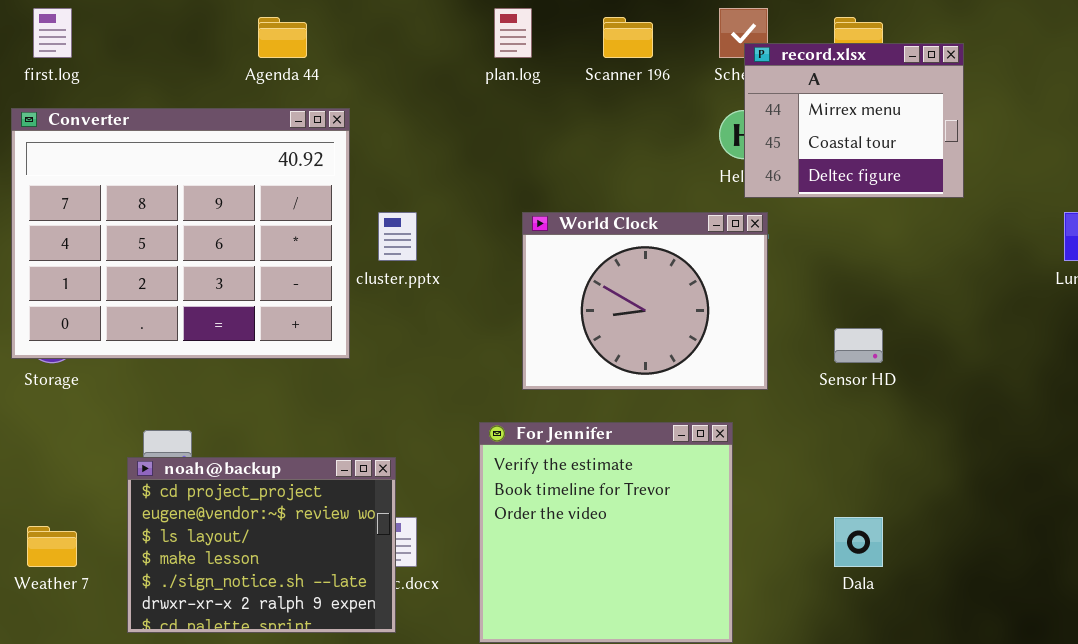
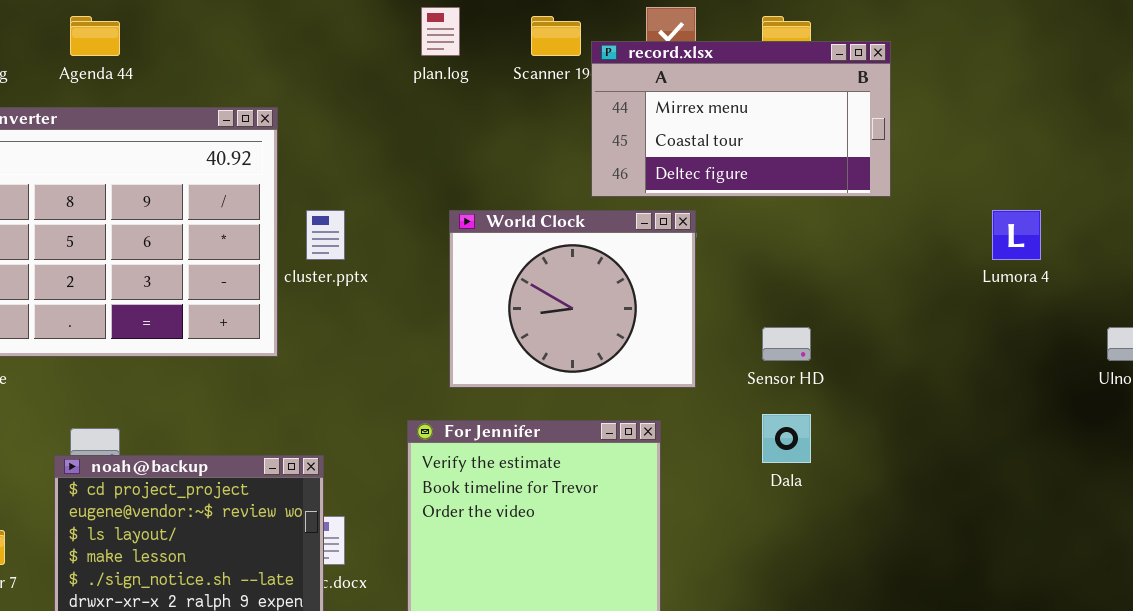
Agenda 44: [258,17,307,58] -> [70,16,120,56], moved
record.xlsx: [744,43,964,198] -> [591,41,891,197], resized
Dala: [834,517,883,567] -> [762,414,811,463], moved

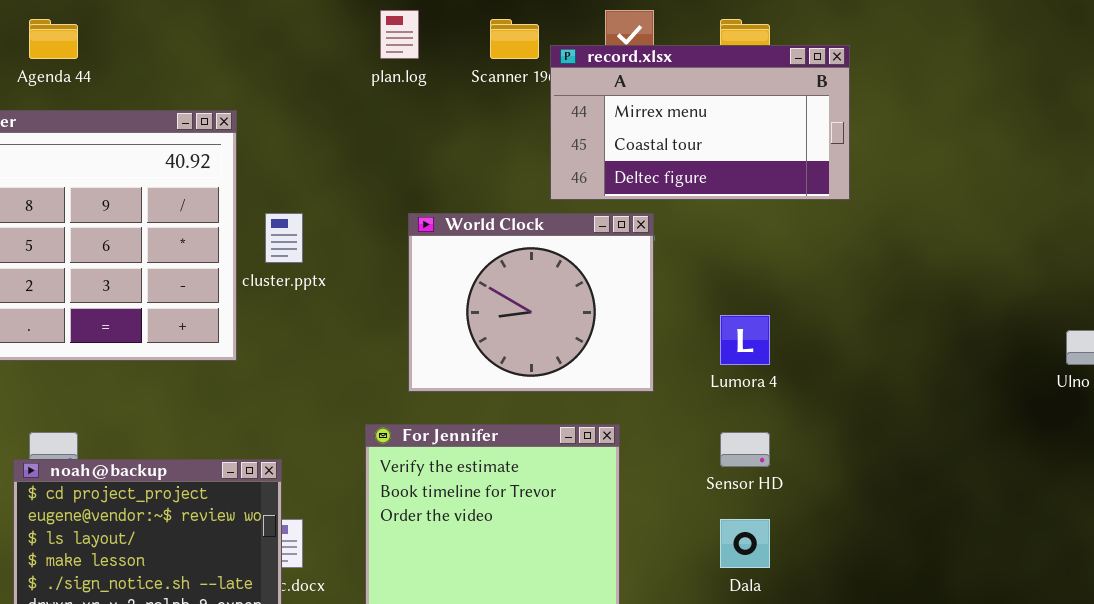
Lumora 4: [992,210,1041,260] -> [720,315,770,365], moved
Sensor HD: [762,327,811,361] -> [720,432,770,467], moved
Dala: [762,414,811,463] -> [720,519,770,568], moved

